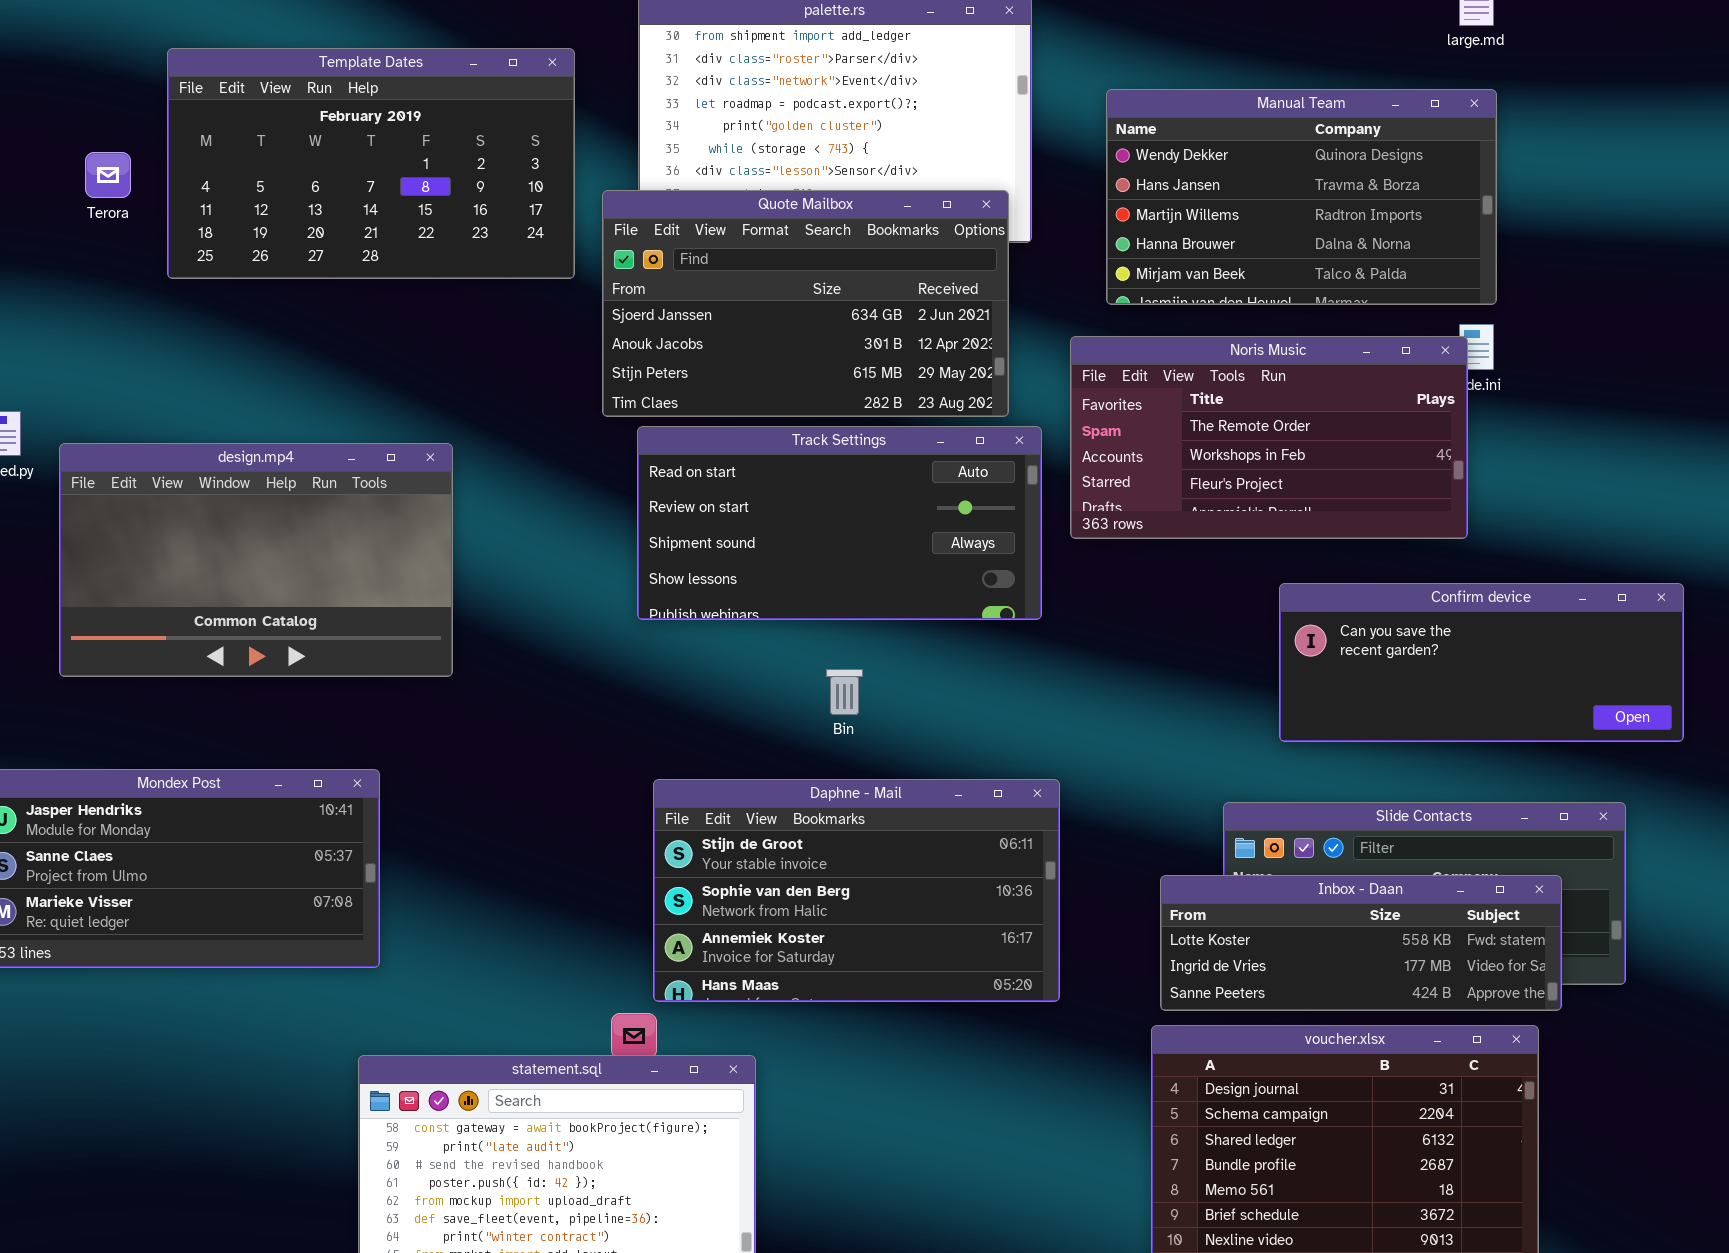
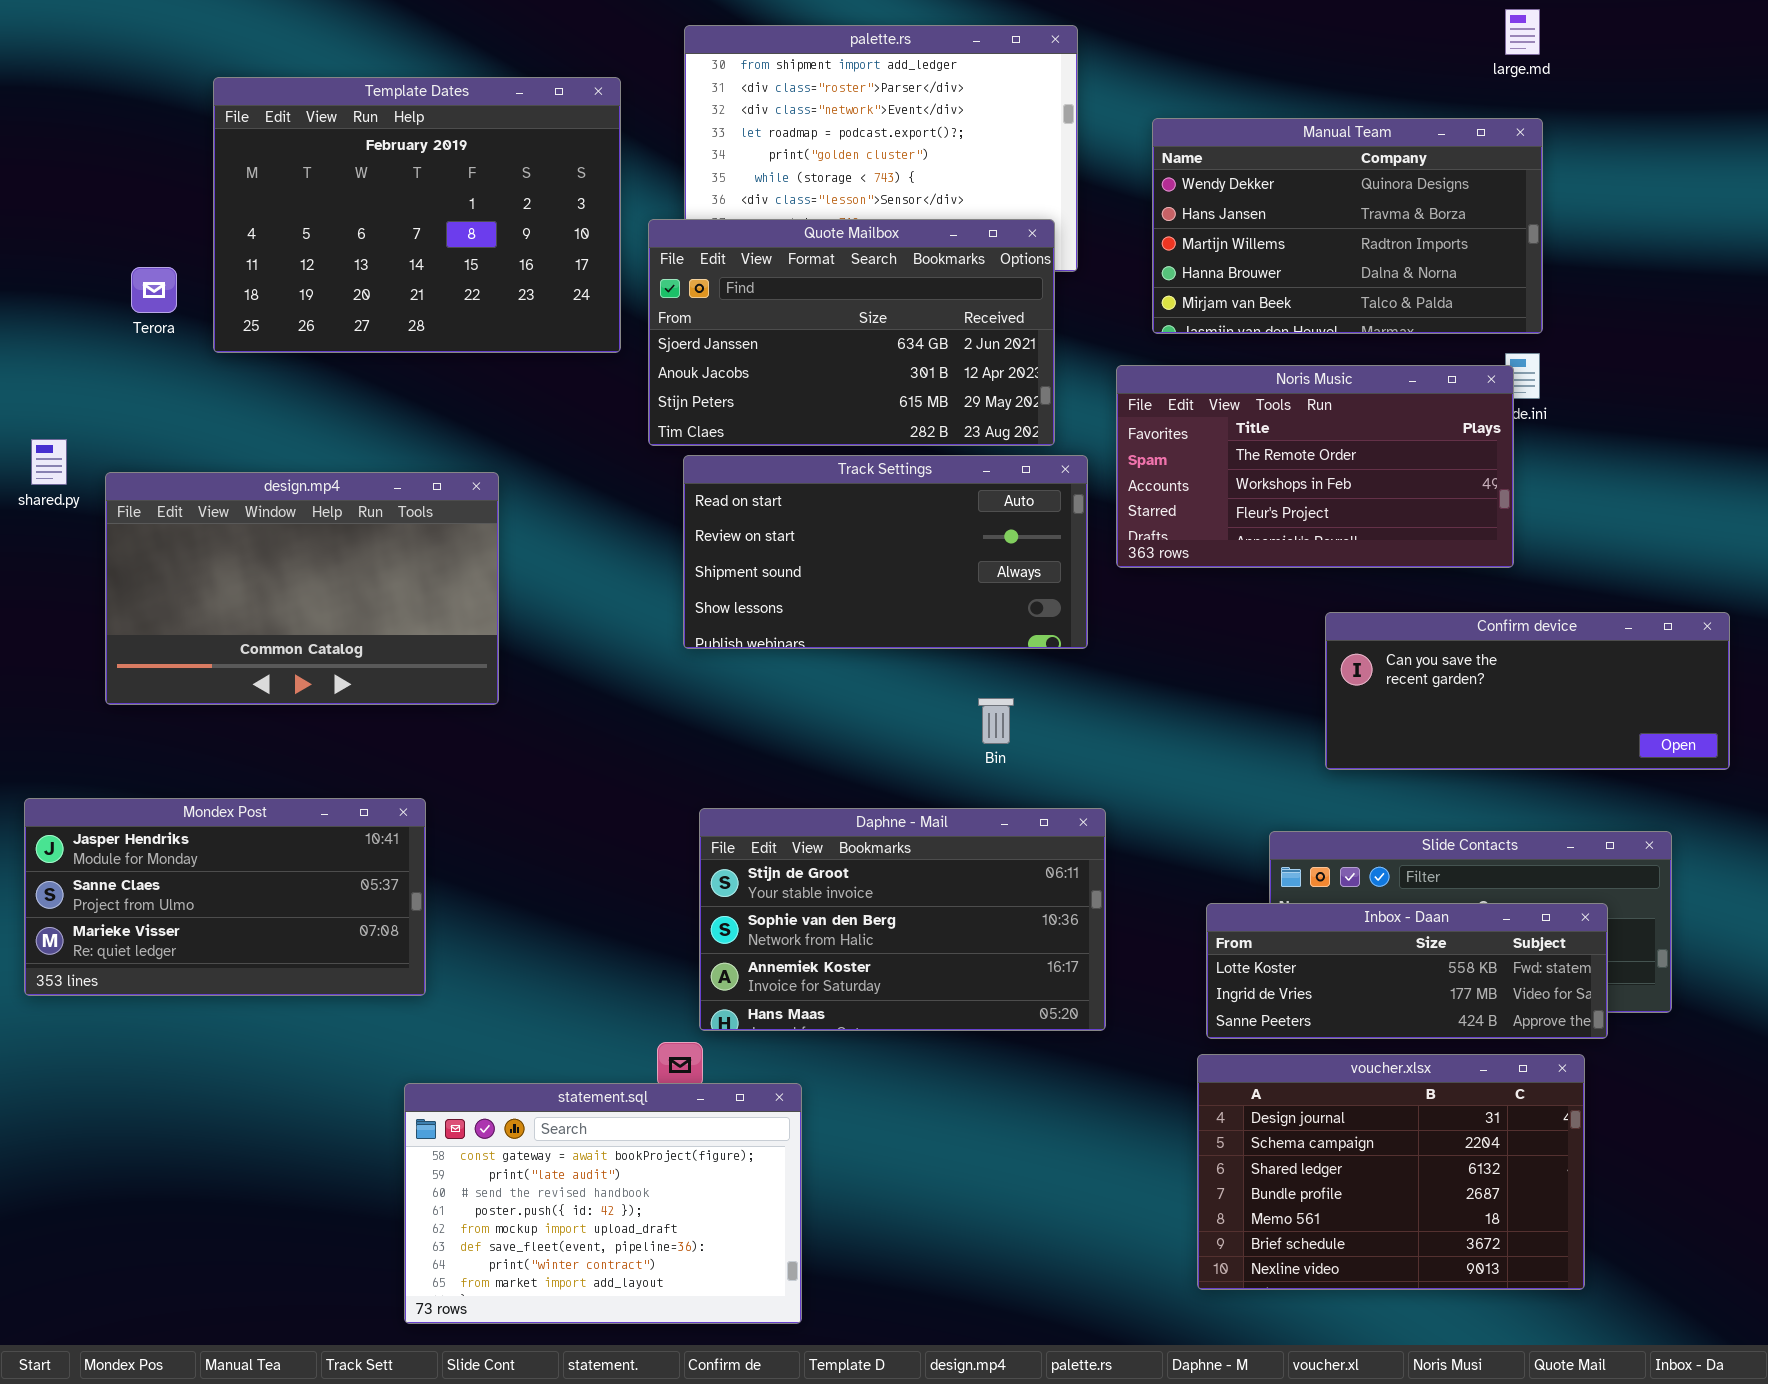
Template Dates: [167,48,575,279] -> [213,77,621,353], resized
Terora: [85,152,131,198] -> [131,267,177,313], moved
Bin: [826,669,863,715] -> [978,698,1014,744], moved

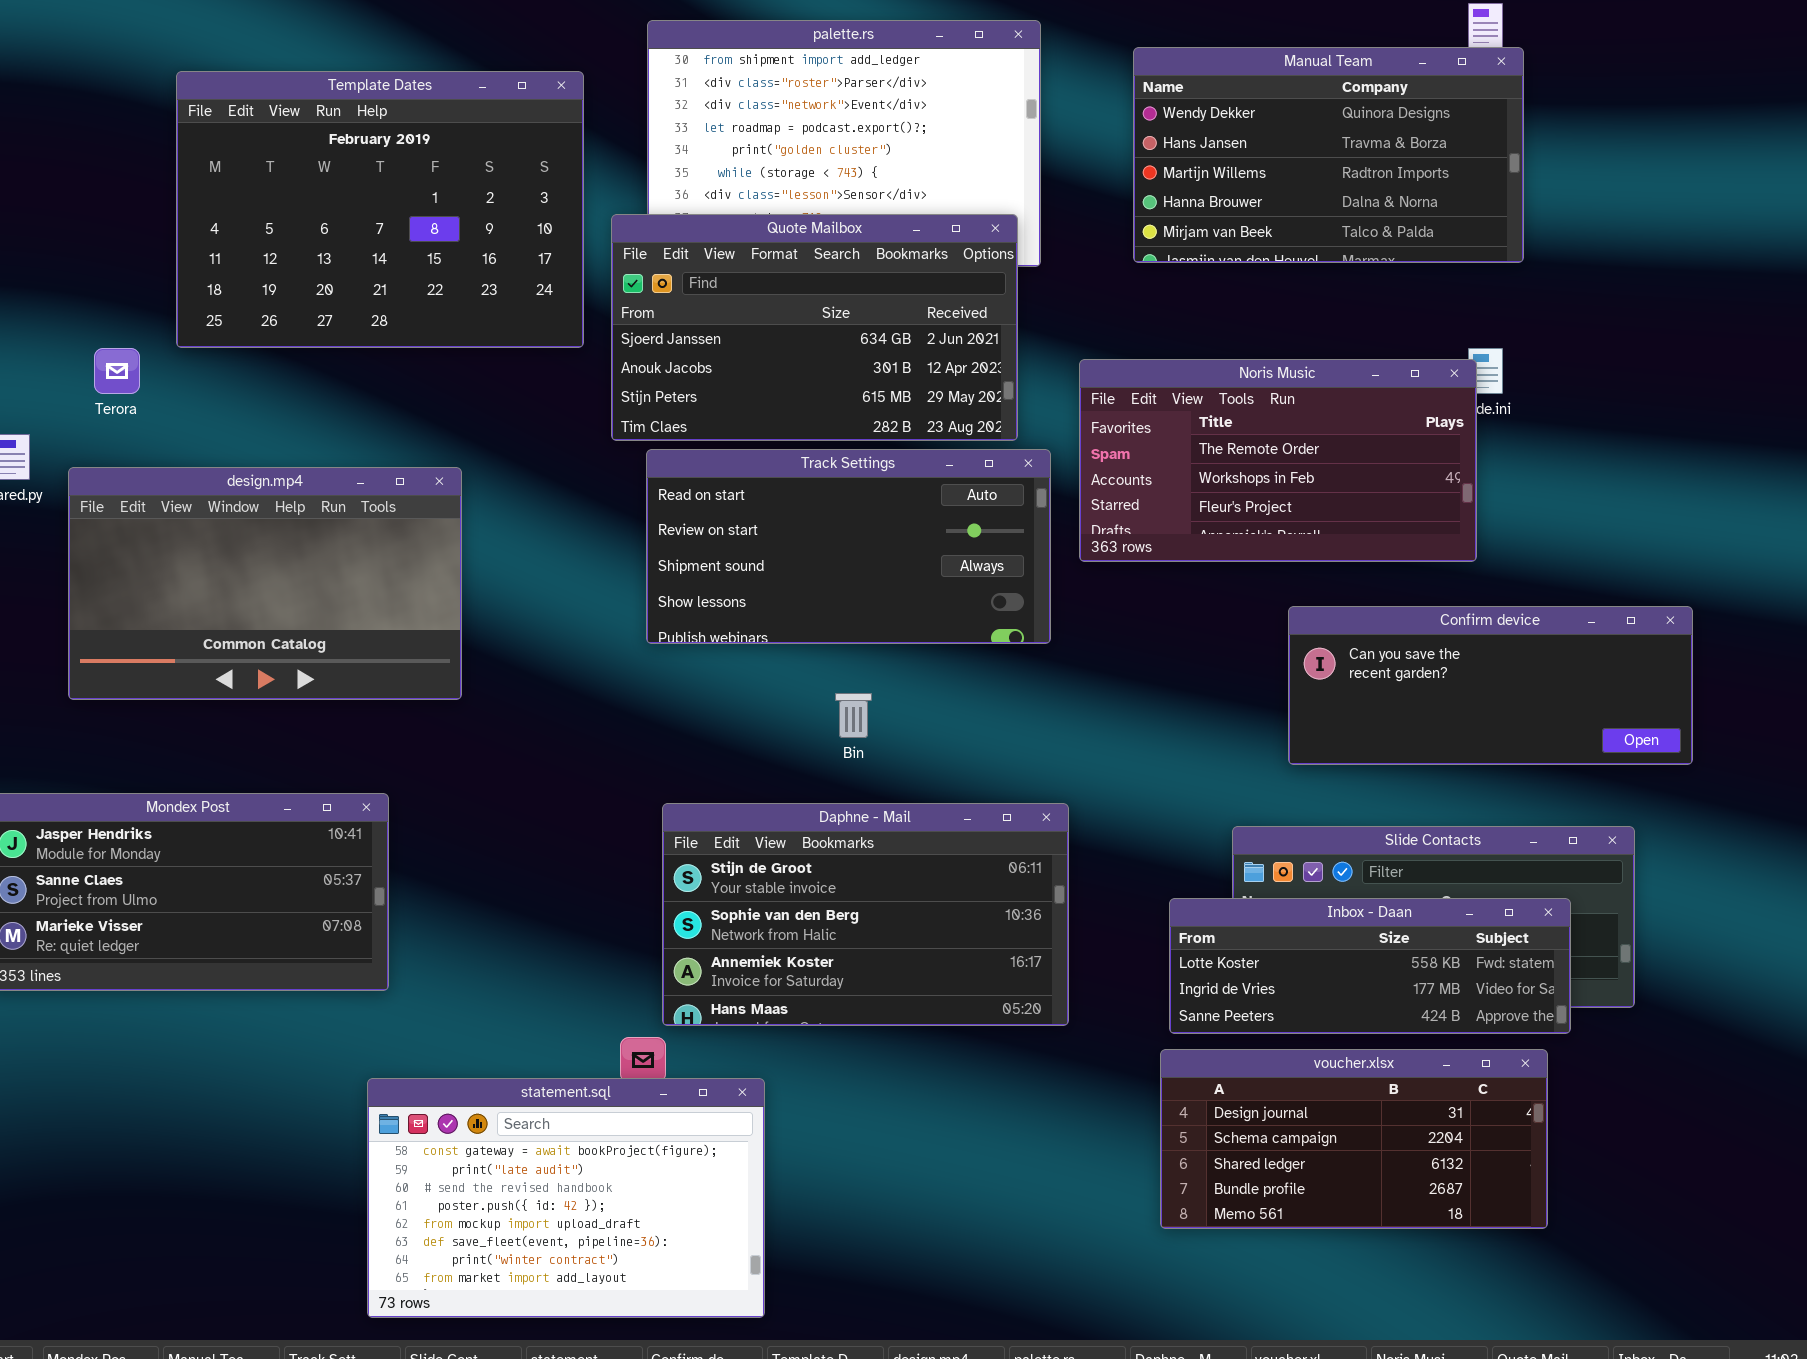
Manual Team: [1152,118,1543,334] -> [1133,47,1524,263], moved
Terora: [131,267,177,313] -> [94,348,140,394], moved
Bin: [978,698,1014,744] -> [835,693,872,738], moved
voucher.xlsx: [1197,1054,1585,1290] -> [1160,1049,1548,1229], resized

